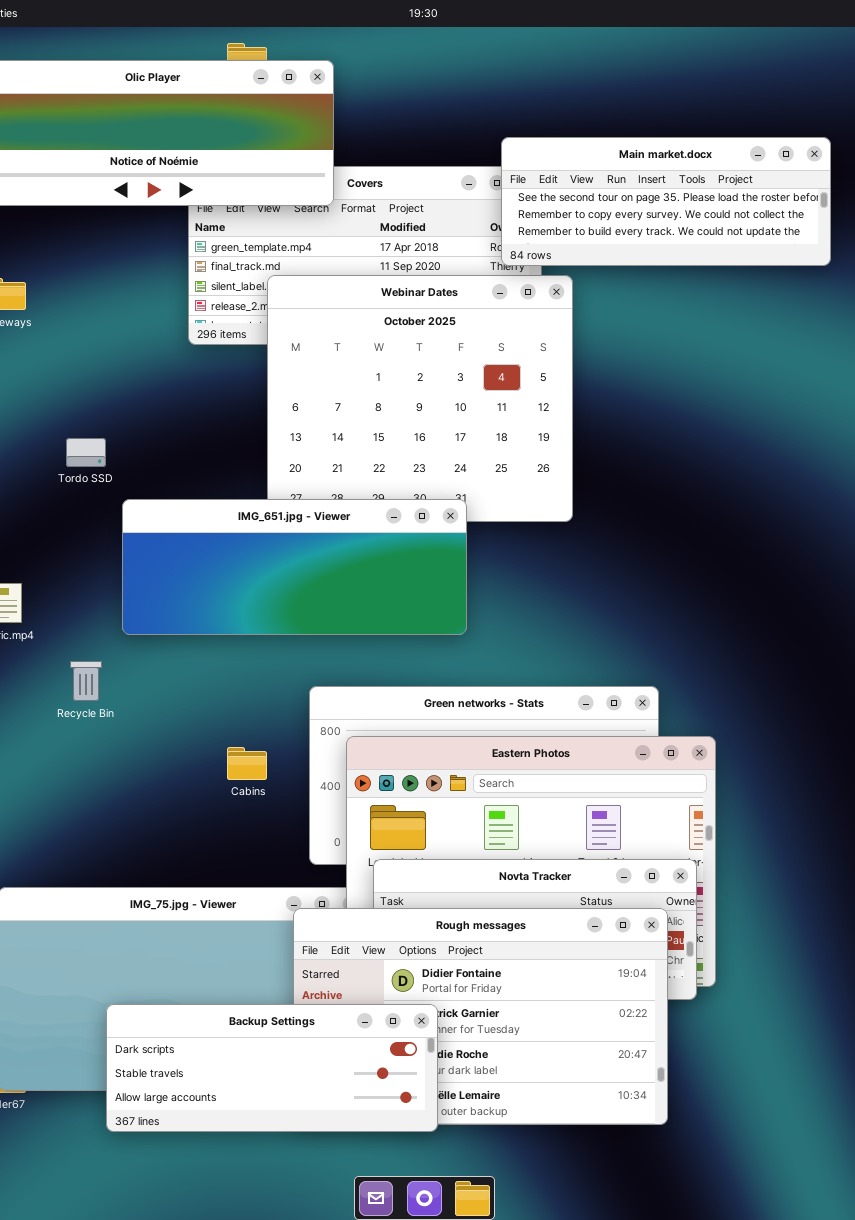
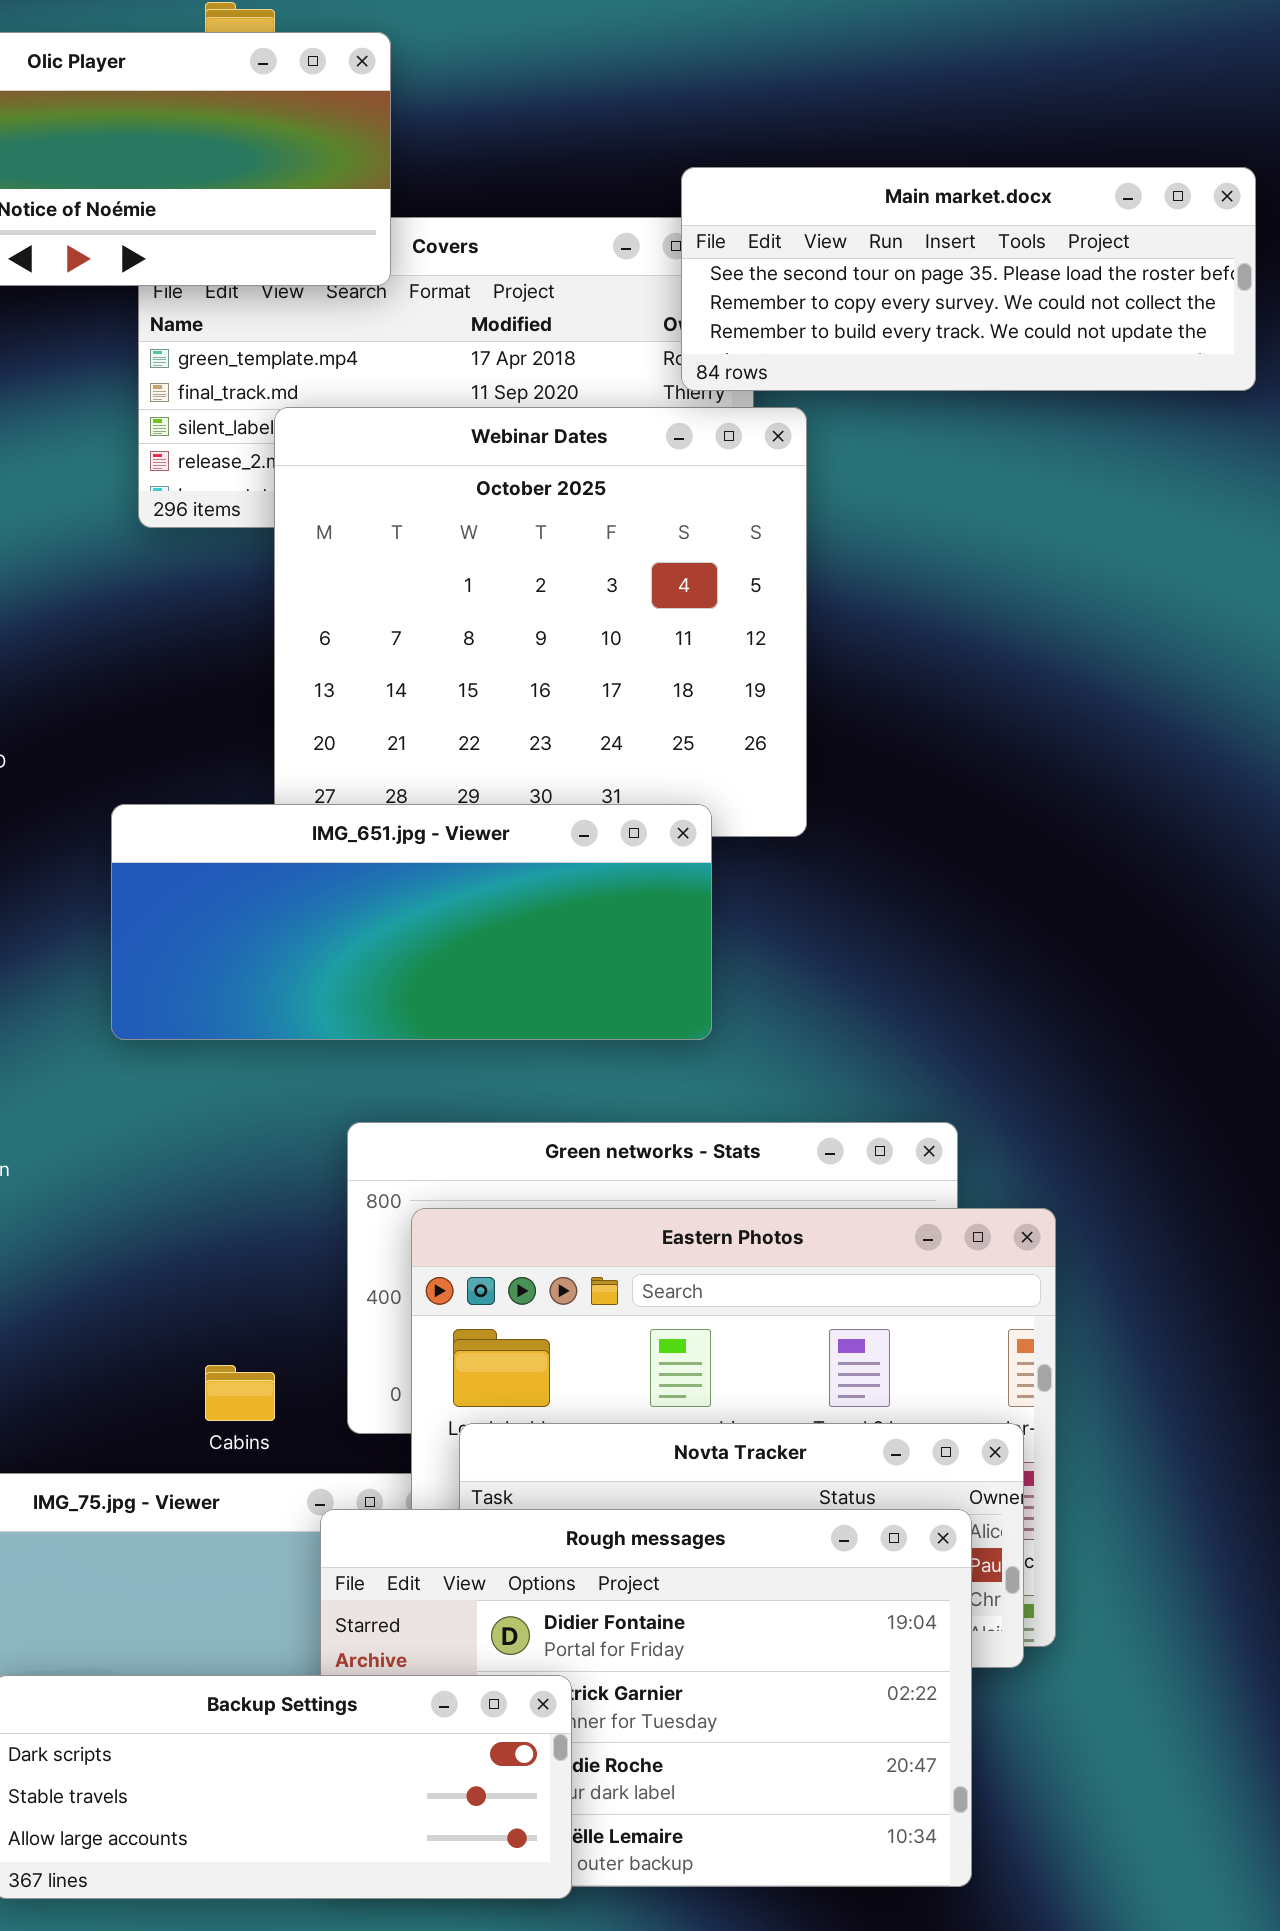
IMG_651.jpg - Viewer: [122,499,467,635] -> [111,804,712,1040], moved
Cabins: [227,747,267,780] -> [205,1365,275,1421], moved

